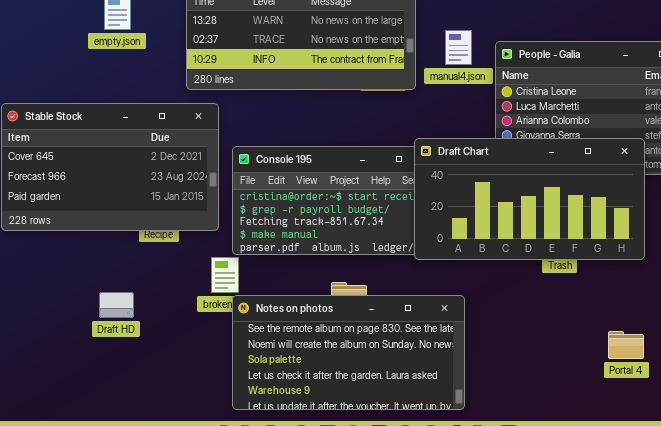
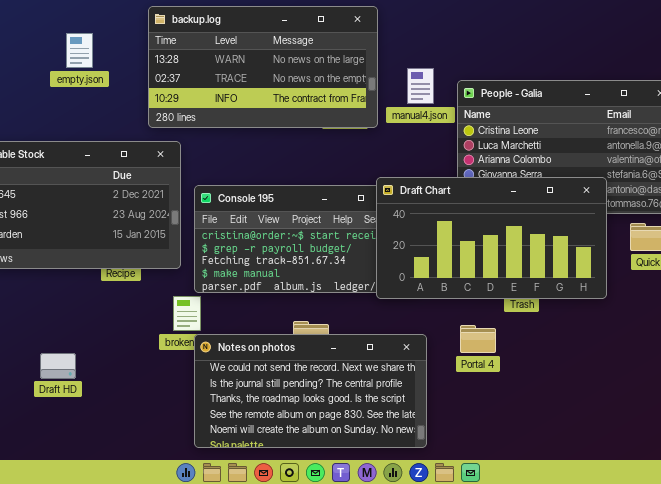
Draft HD: [99,292,134,318] -> [40,353,76,379], moved
Notes on photos: [232,295,465,410] -> [194,334,427,448], scrolled up 3 rows
Portal 4: [608,331,644,359] -> [460,325,496,353], moved

